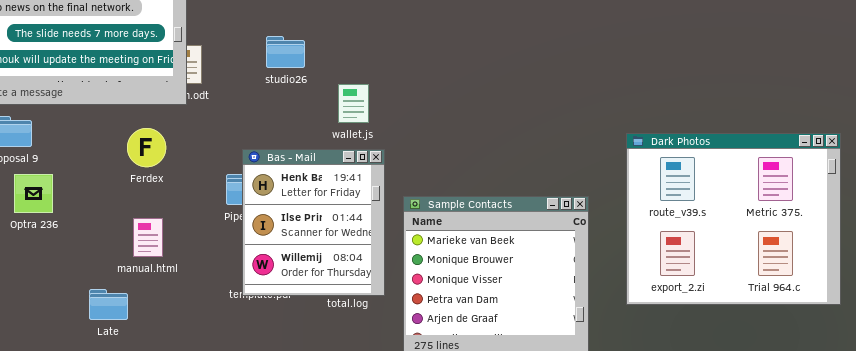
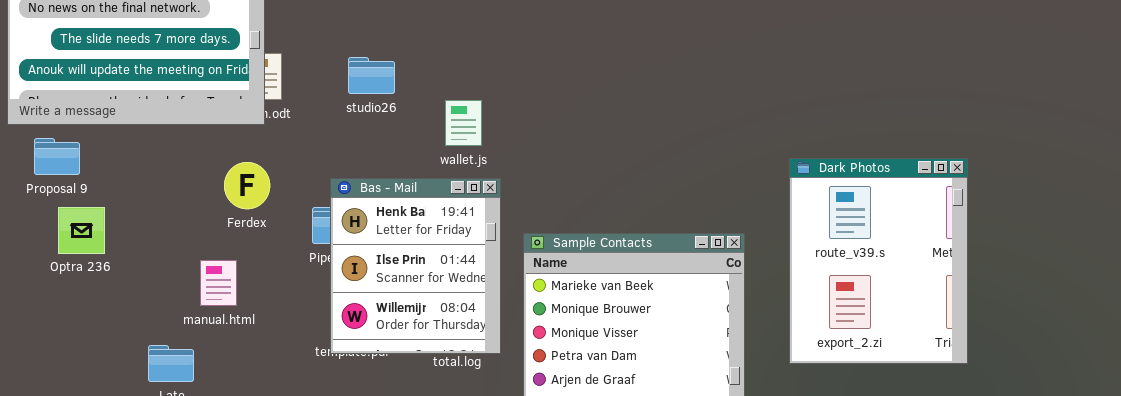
studio26: [266,36,305,68] -> [348,57,395,94], moved
Ferdex: [127,128,166,167] -> [224,162,270,209], moved
Dark Photos: [626,133,841,305] -> [789,158,968,364], resized

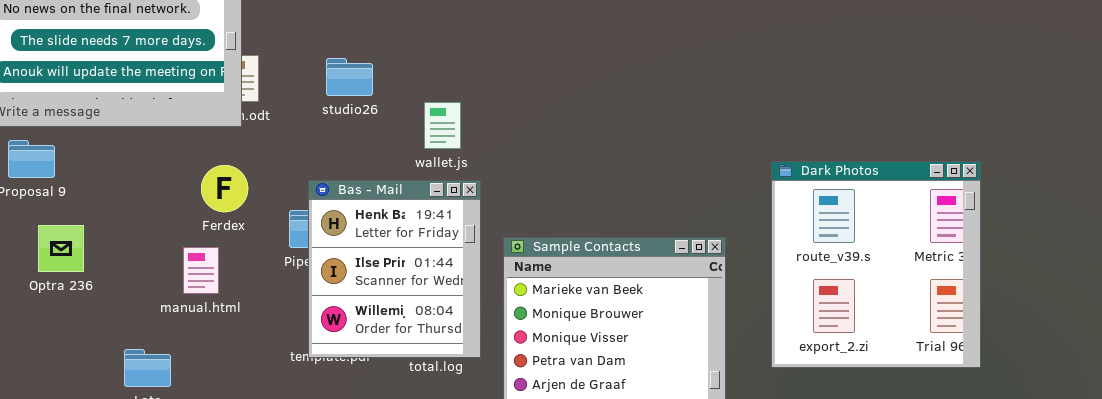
Dark Photos: [789,158,968,364] -> [771,161,981,368], resized
Optra 236: [58,207,105,254] -> [38,225,84,272], moved
manual.html: [200,260,237,306] -> [183,247,219,294], moved

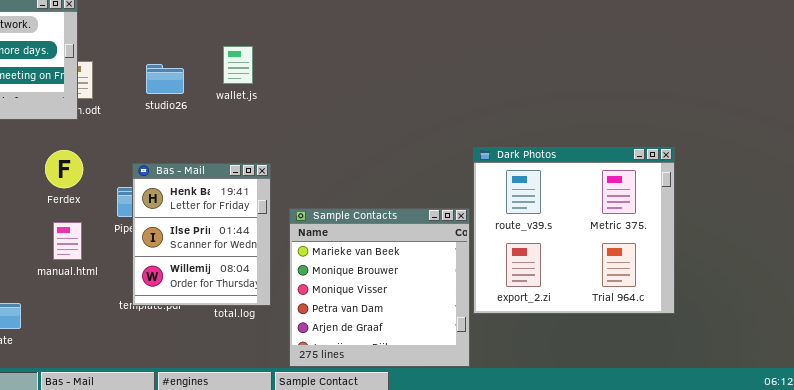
wallet.js: [424,102,461,149] -> [223,46,253,84], moved
Dark Photos: [771,161,981,368] -> [473,147,675,314], resized
manual.html: [183,247,219,294] -> [53,222,82,260], moved

